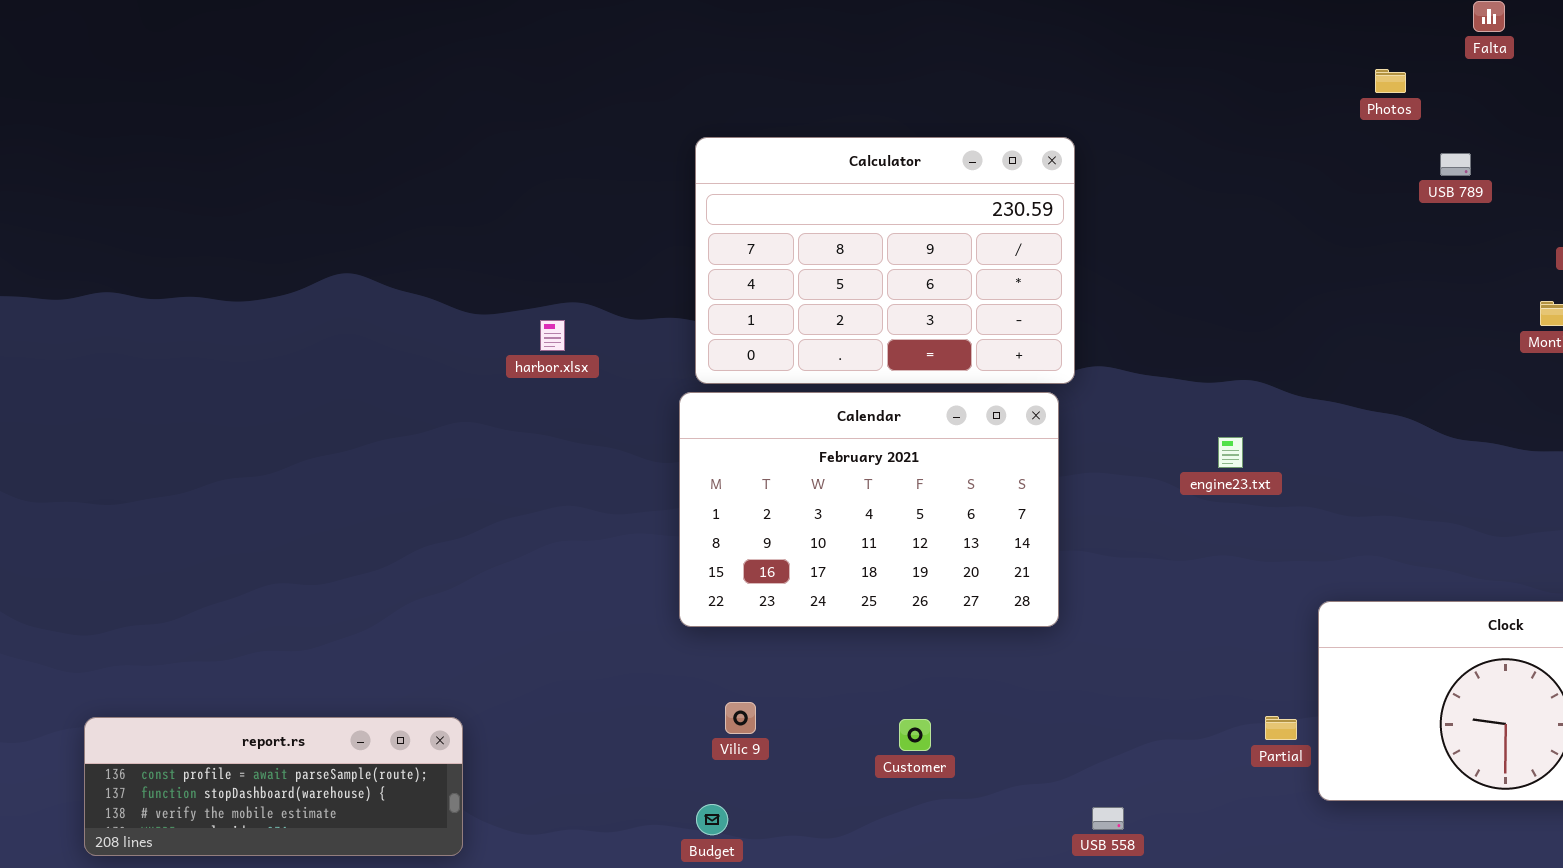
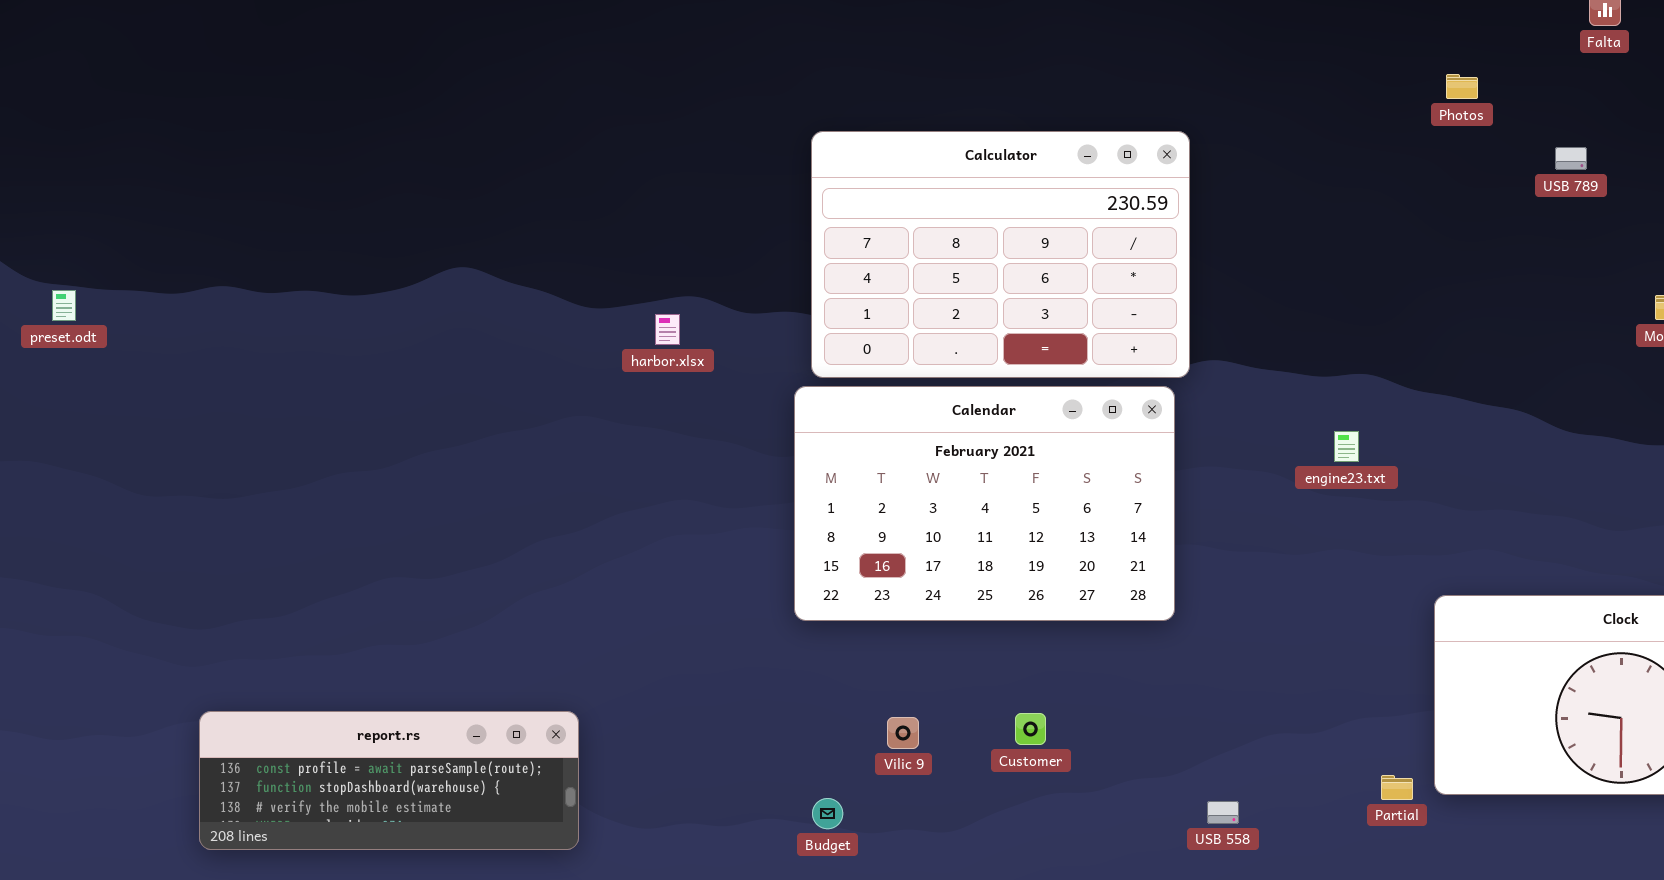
Photos: [1375,69,1406,93] -> [1446,74,1478,99], moved
Vilic 9: [725,702,756,734] -> [887,717,919,749], moved
Partial: [1265,716,1297,740] -> [1381,775,1413,800], moved

